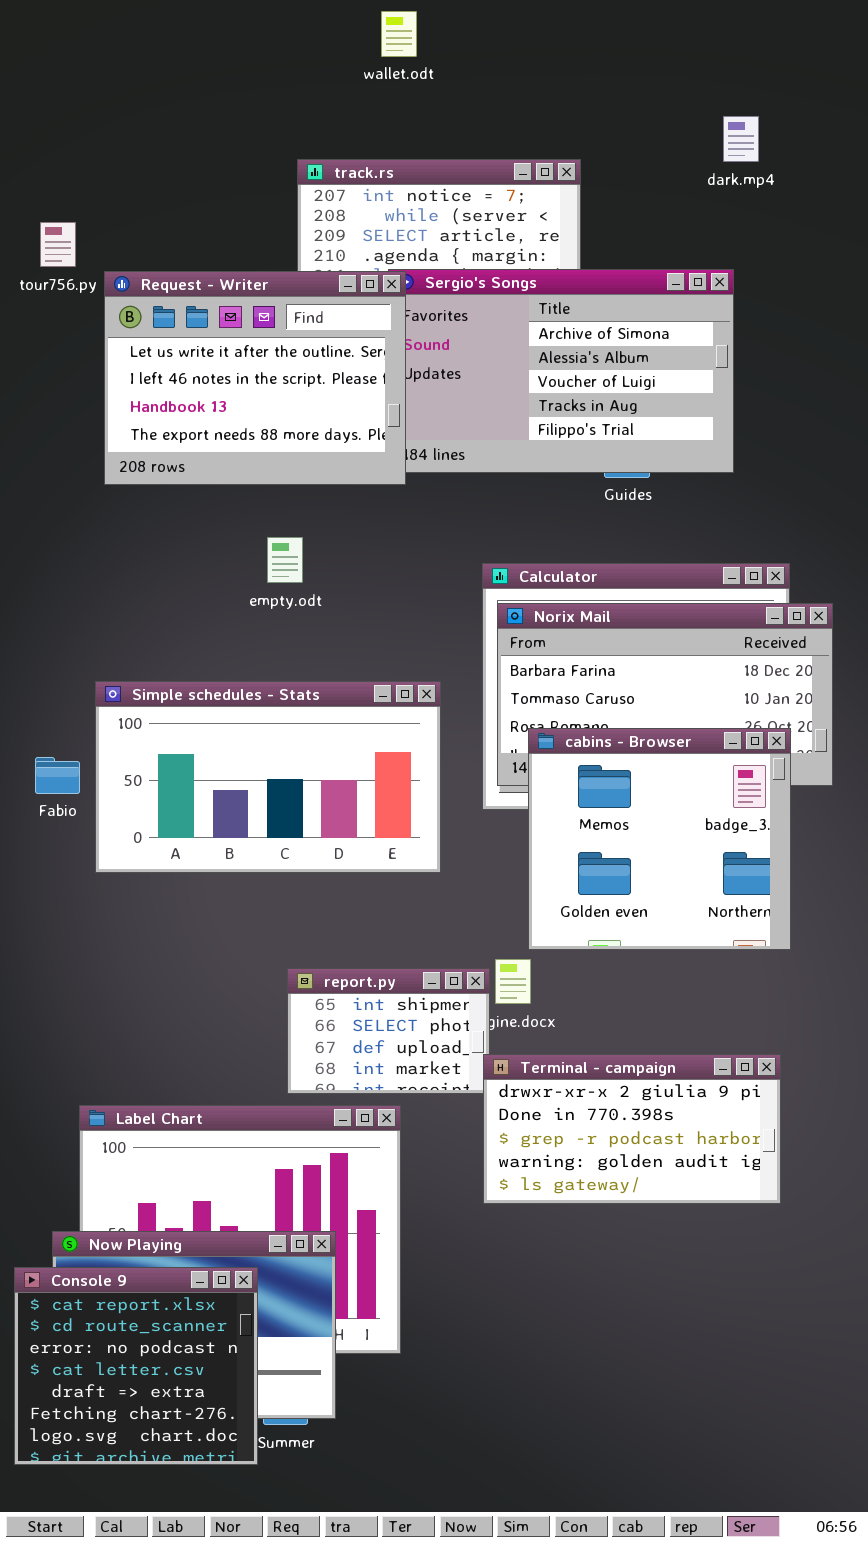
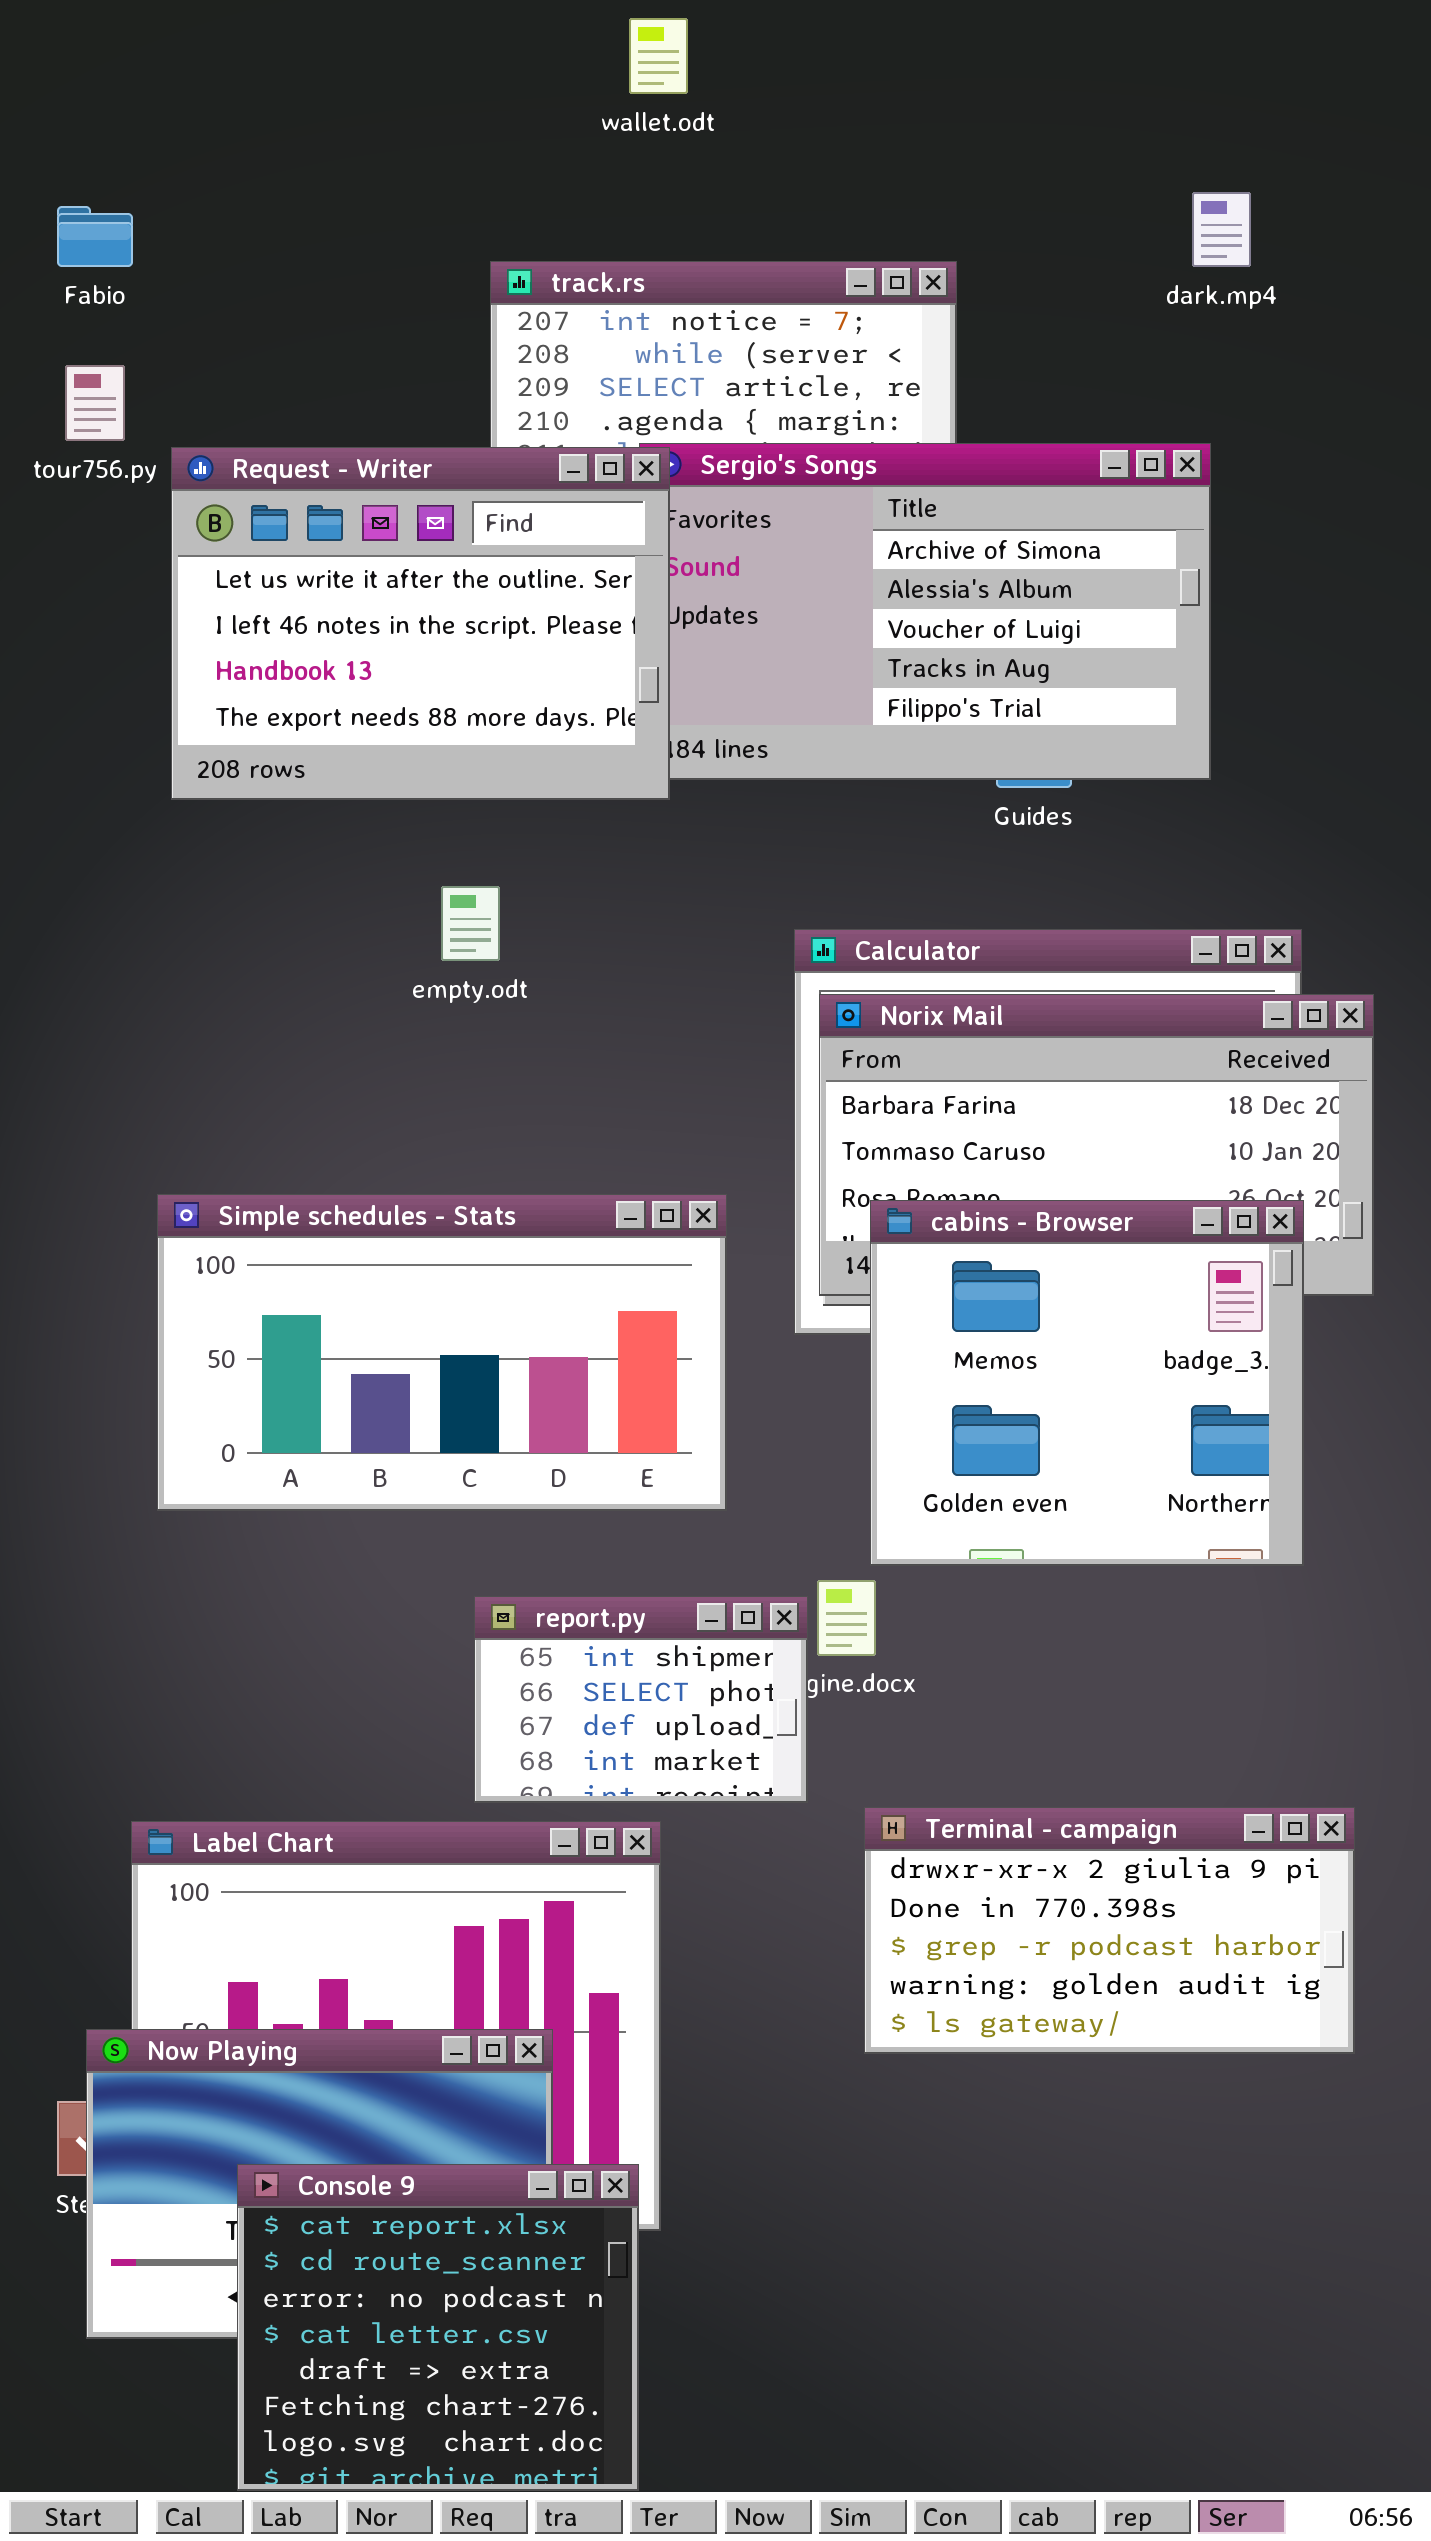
Simple schedules - Stats: [95,681,441,873] -> [157,1194,727,1511], moved
Fabio: [35,757,80,794] -> [57,206,133,267], moved
Terminal - campaign: [483,1054,781,1204] -> [864,1807,1355,2054], moved
Console 9: [14,1267,258,1465] -> [237,2164,639,2491], moved

